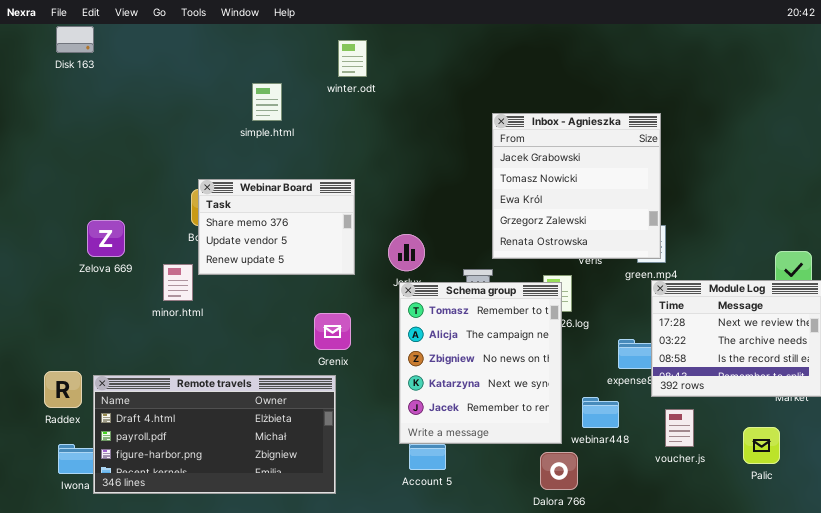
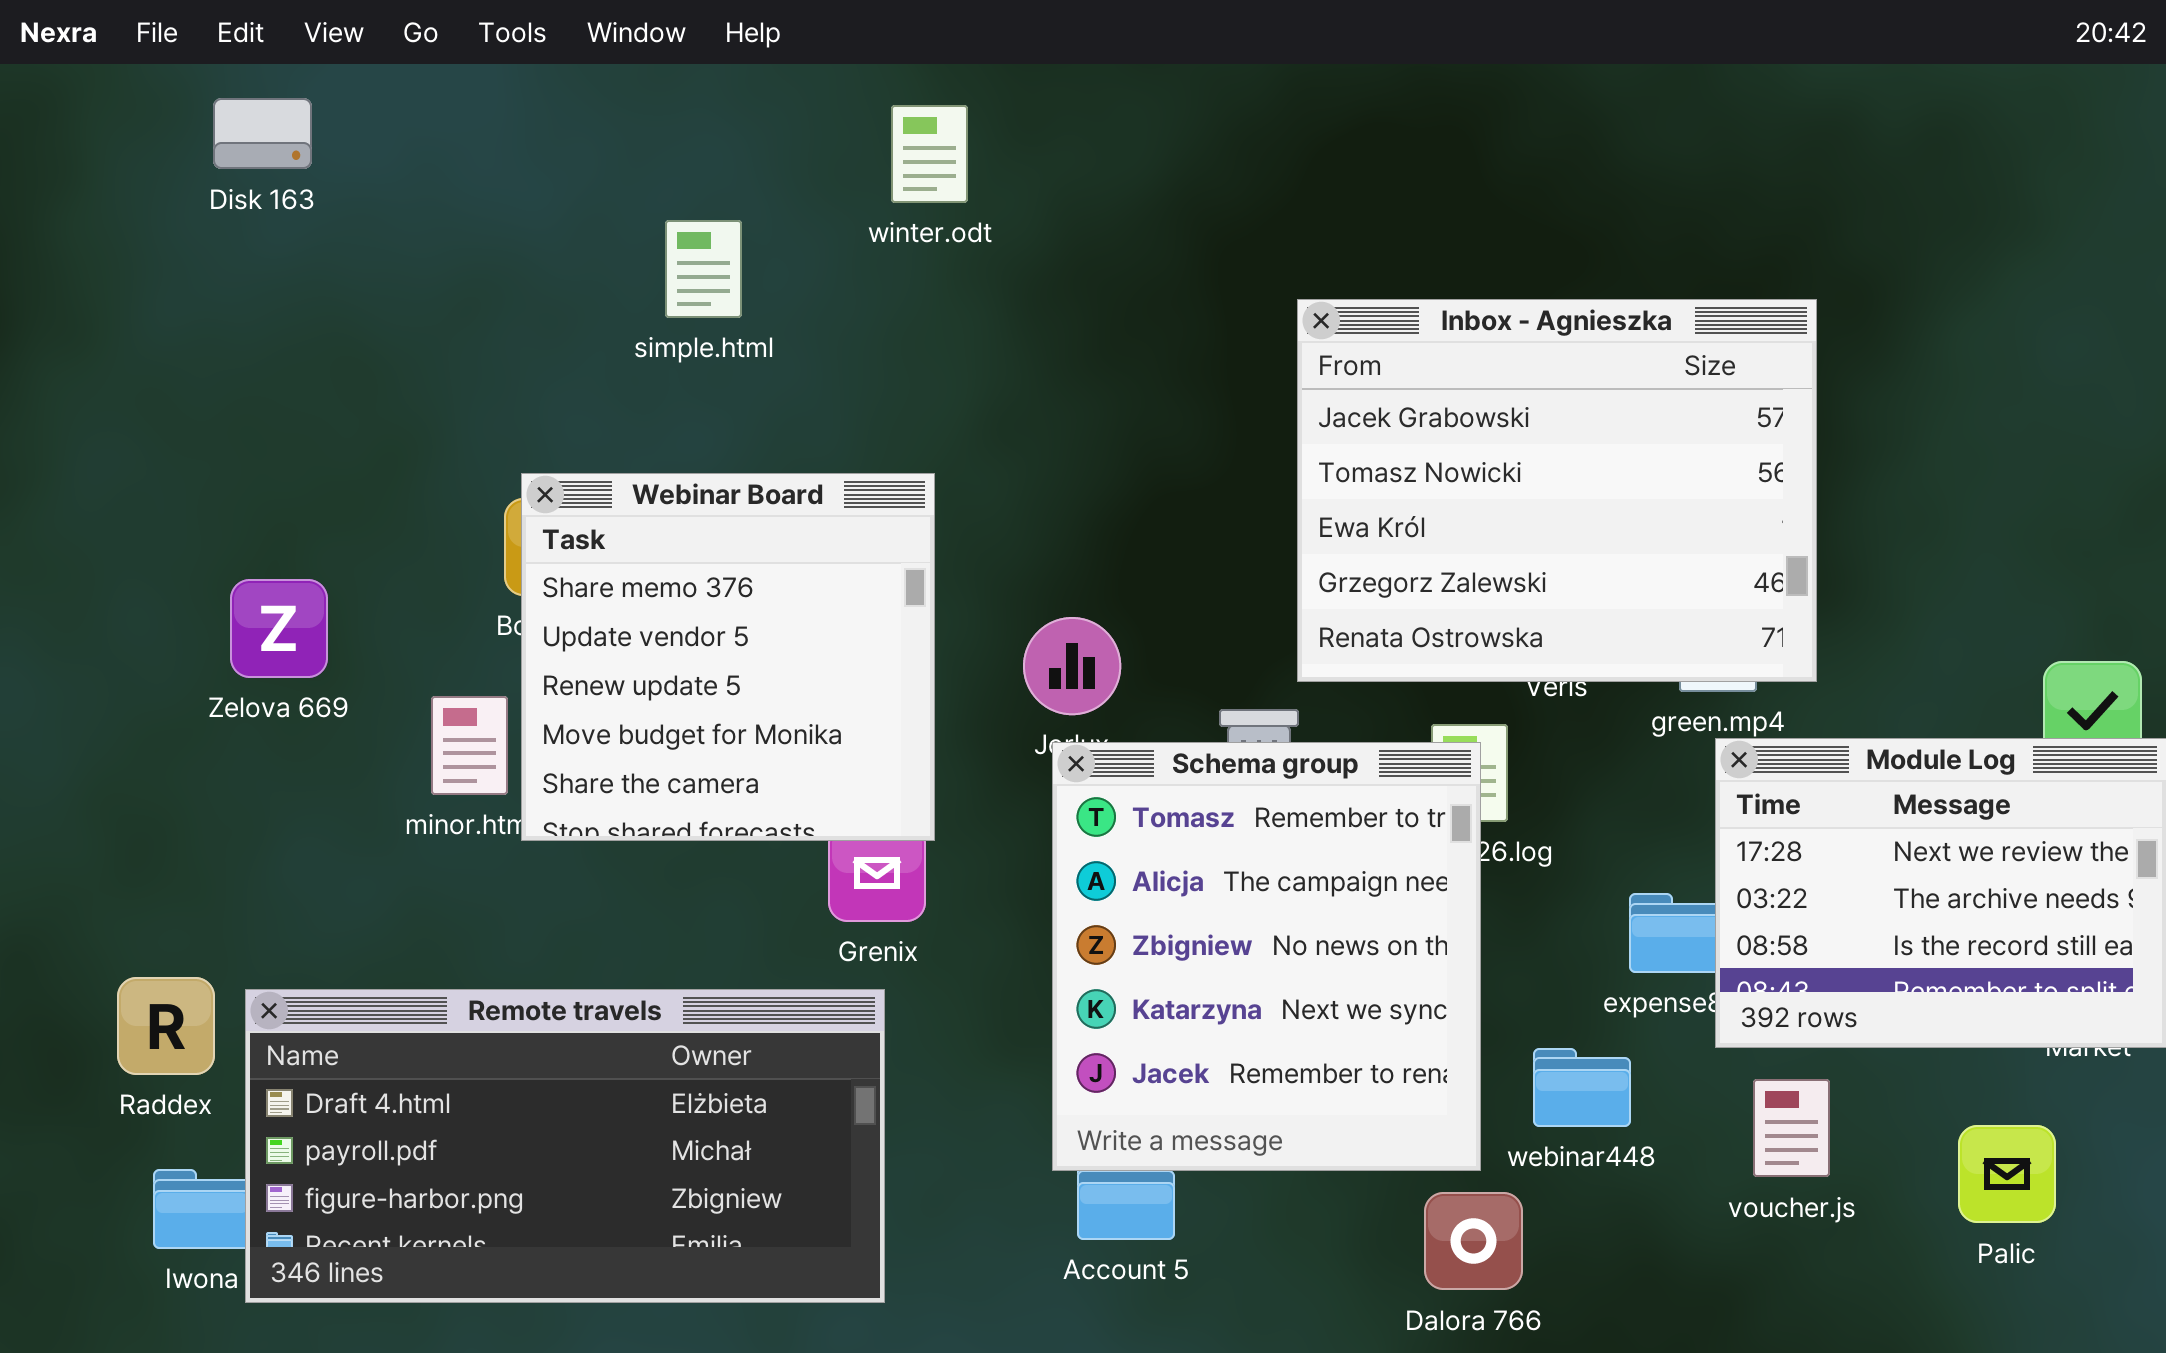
Disk 163: [56,26,94,53] -> [213,98,312,169], moved
Inbox - Agnieszka: [492,113,661,259] -> [1297,299,1817,682], resized
Webinar Board: [198,179,355,275] -> [521,473,935,841], resized

